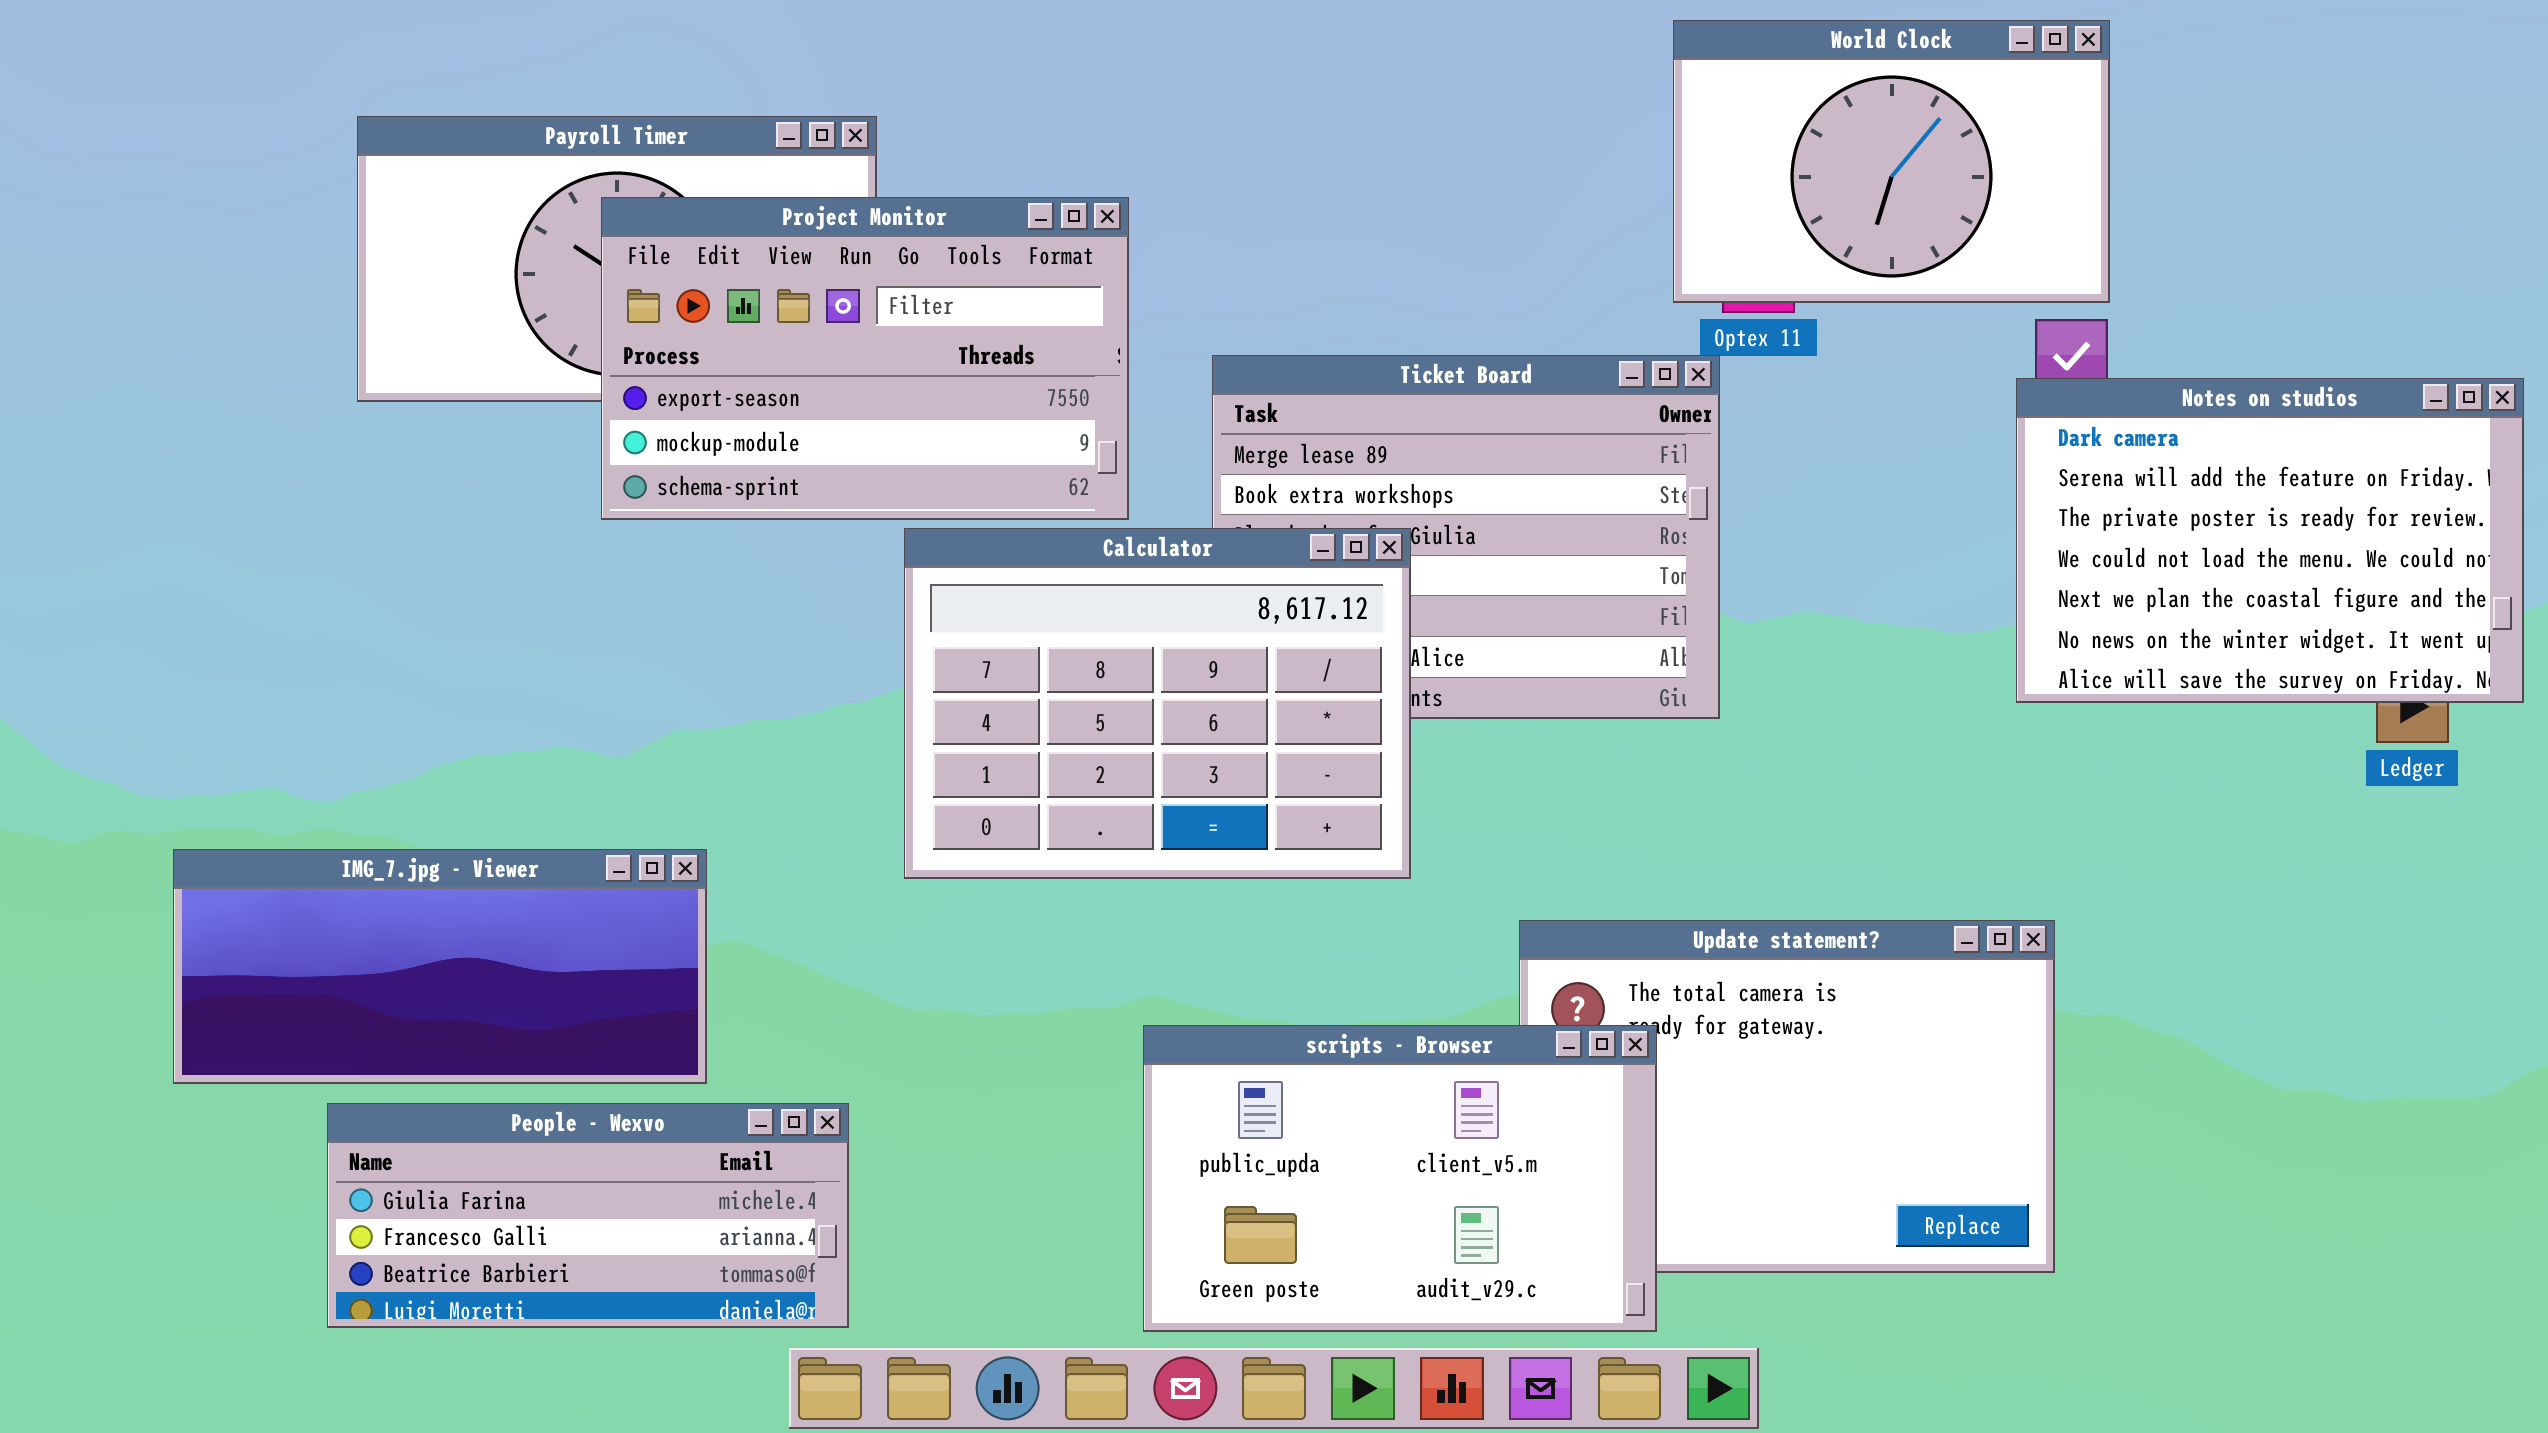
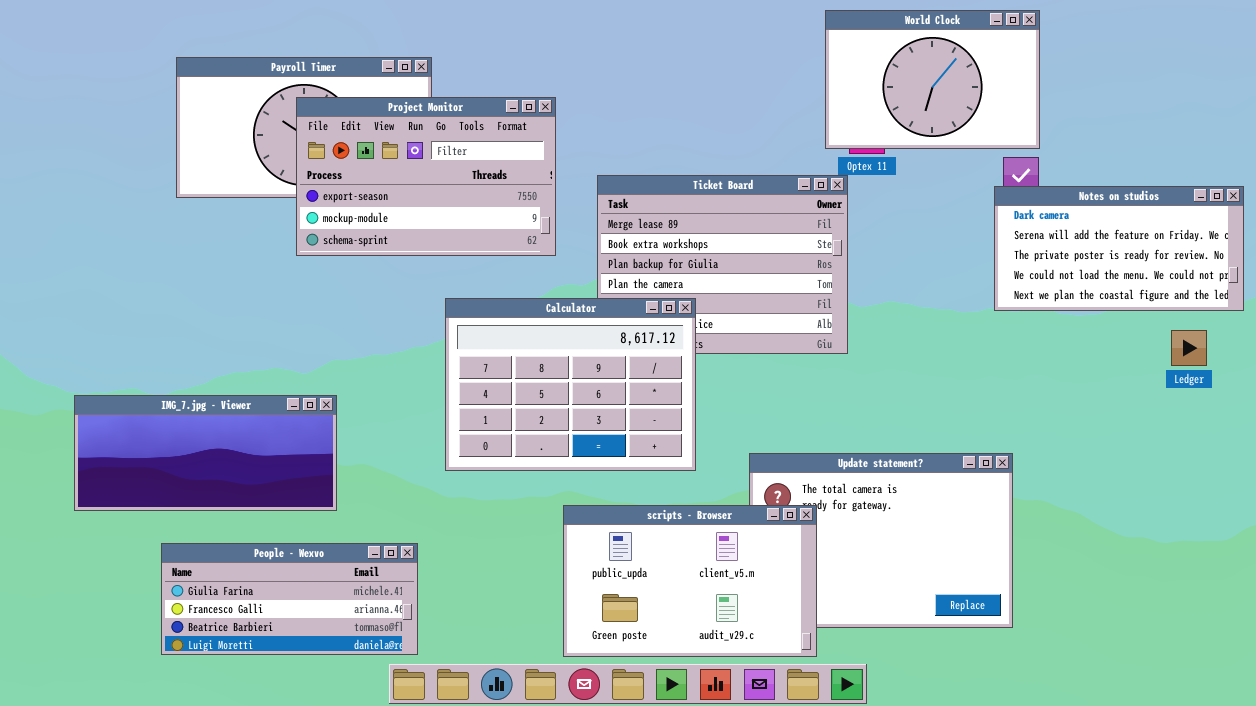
Notes on studios: [2016,378,2524,703] -> [994,186,1244,311], resized
Calculator: [904,528,1411,879] -> [445,298,696,471], moved
IMG_7.jpg - Viewer: [173,849,707,1084] -> [74,395,337,511], moved

